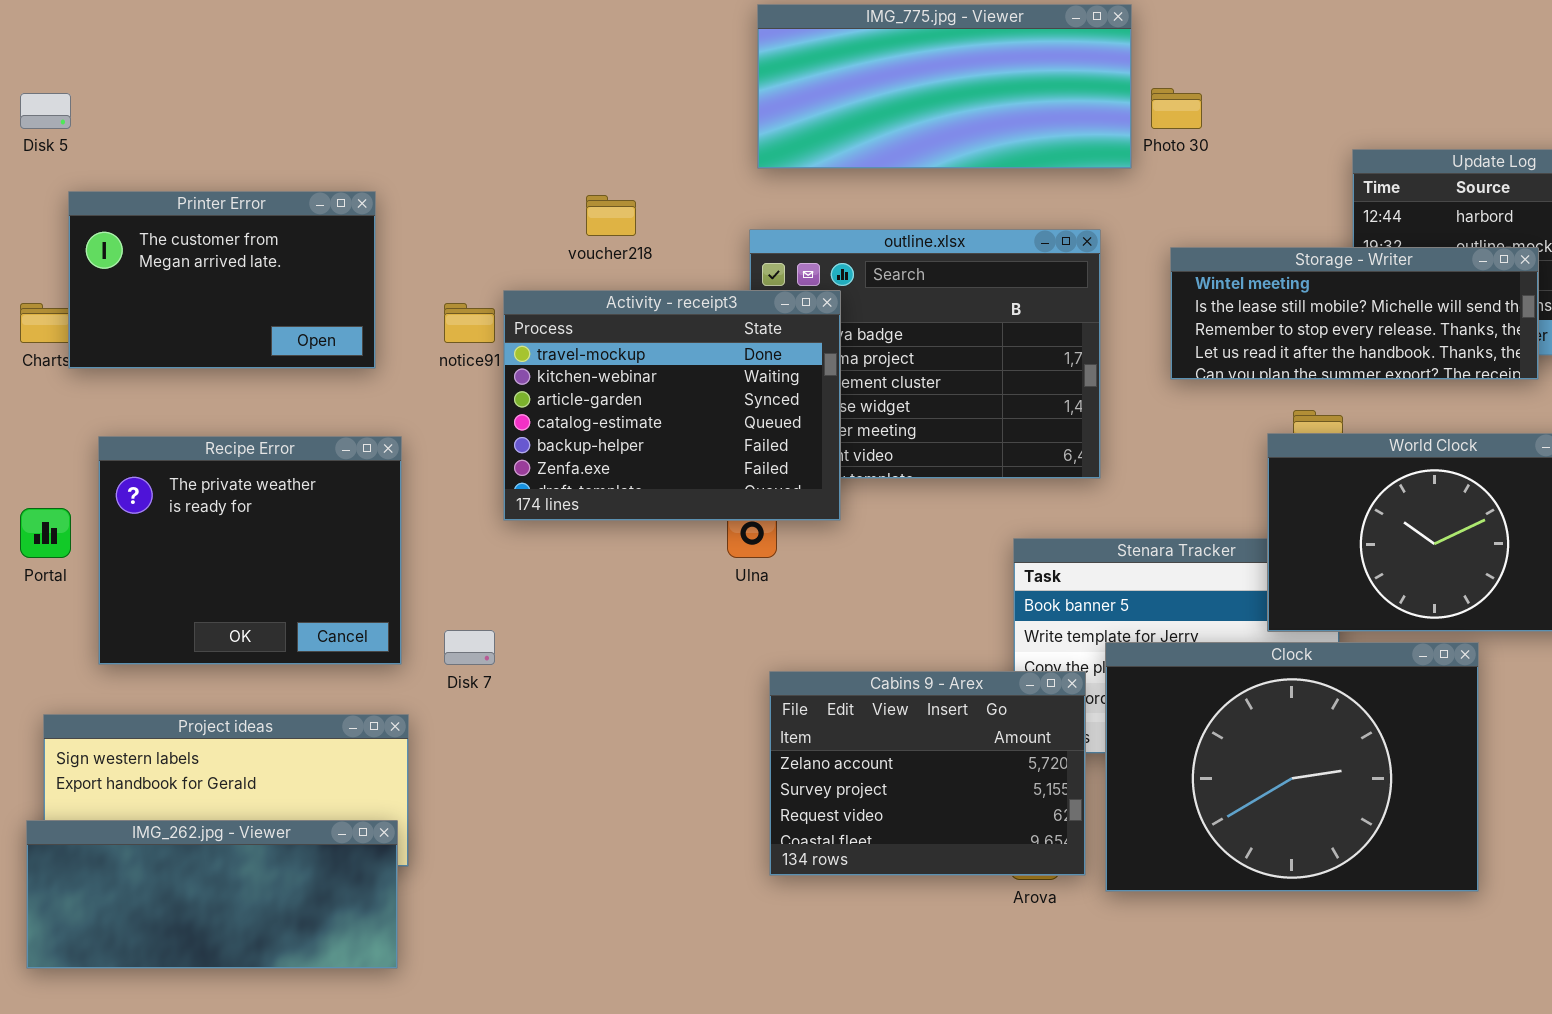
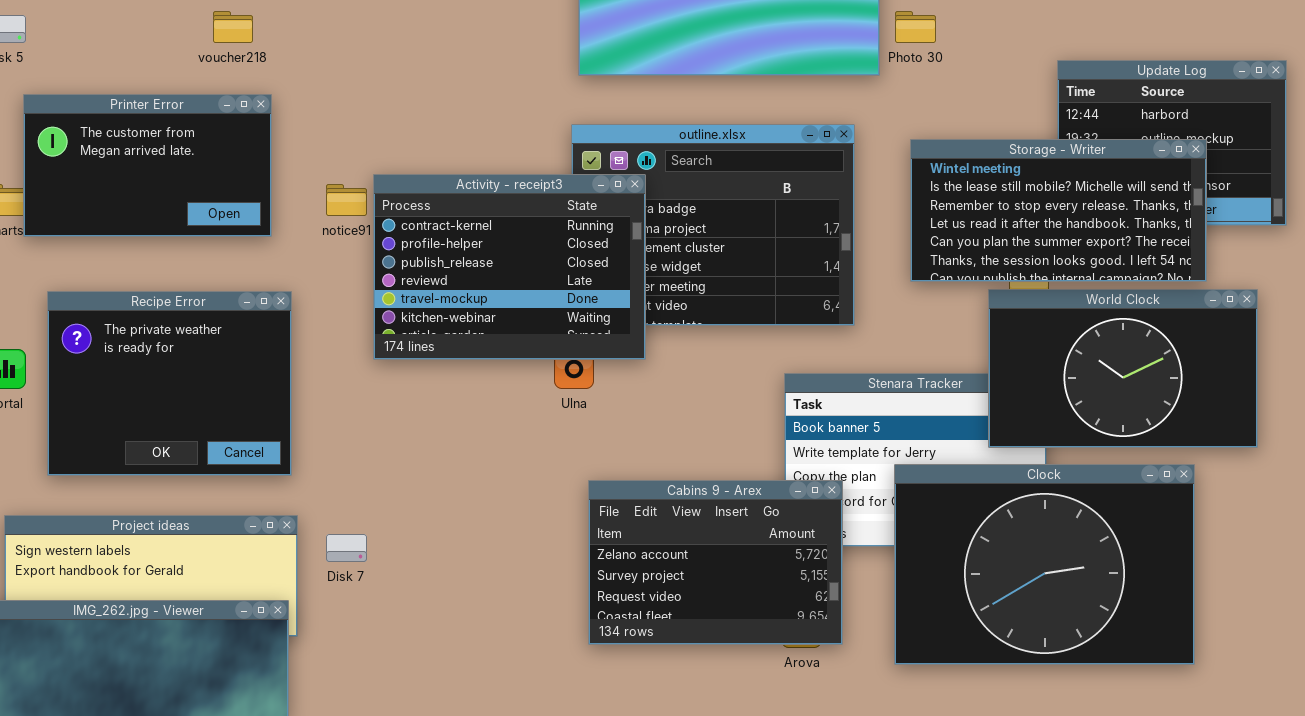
voucher218: [586,195,636,236] -> [213,11,253,43], moved
Storage - Writer: [1170,247,1539,380] -> [910,139,1207,282], resized
Activity - receipt3: [503,290,841,521] -> [373,174,646,360], scrolled up 4 rows
Disk 7: [444,630,495,665] -> [326,534,367,562], moved
Clock: [1105,642,1479,892] -> [894,464,1195,665], moved

